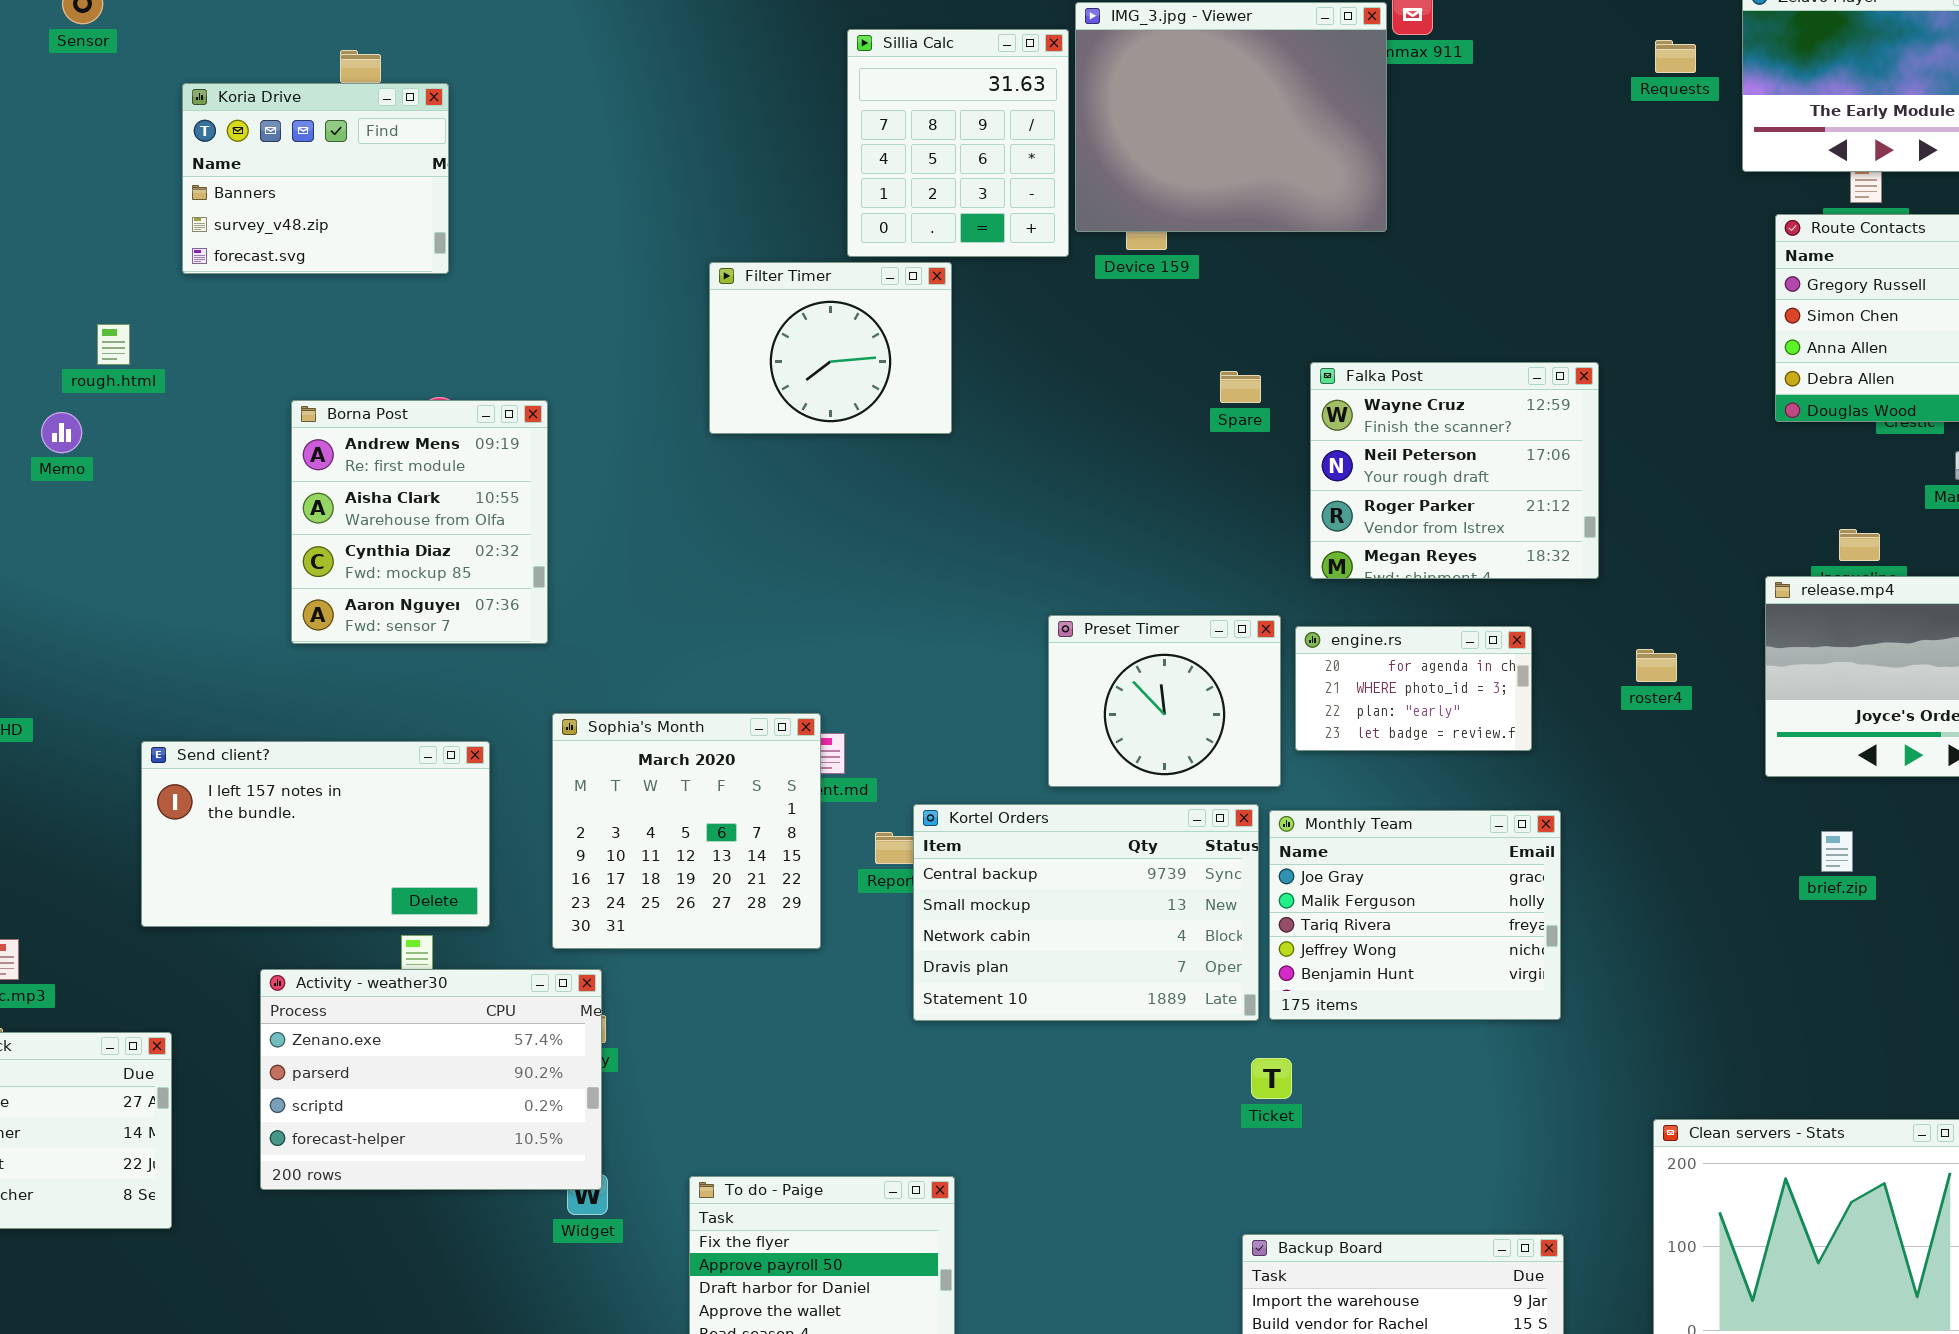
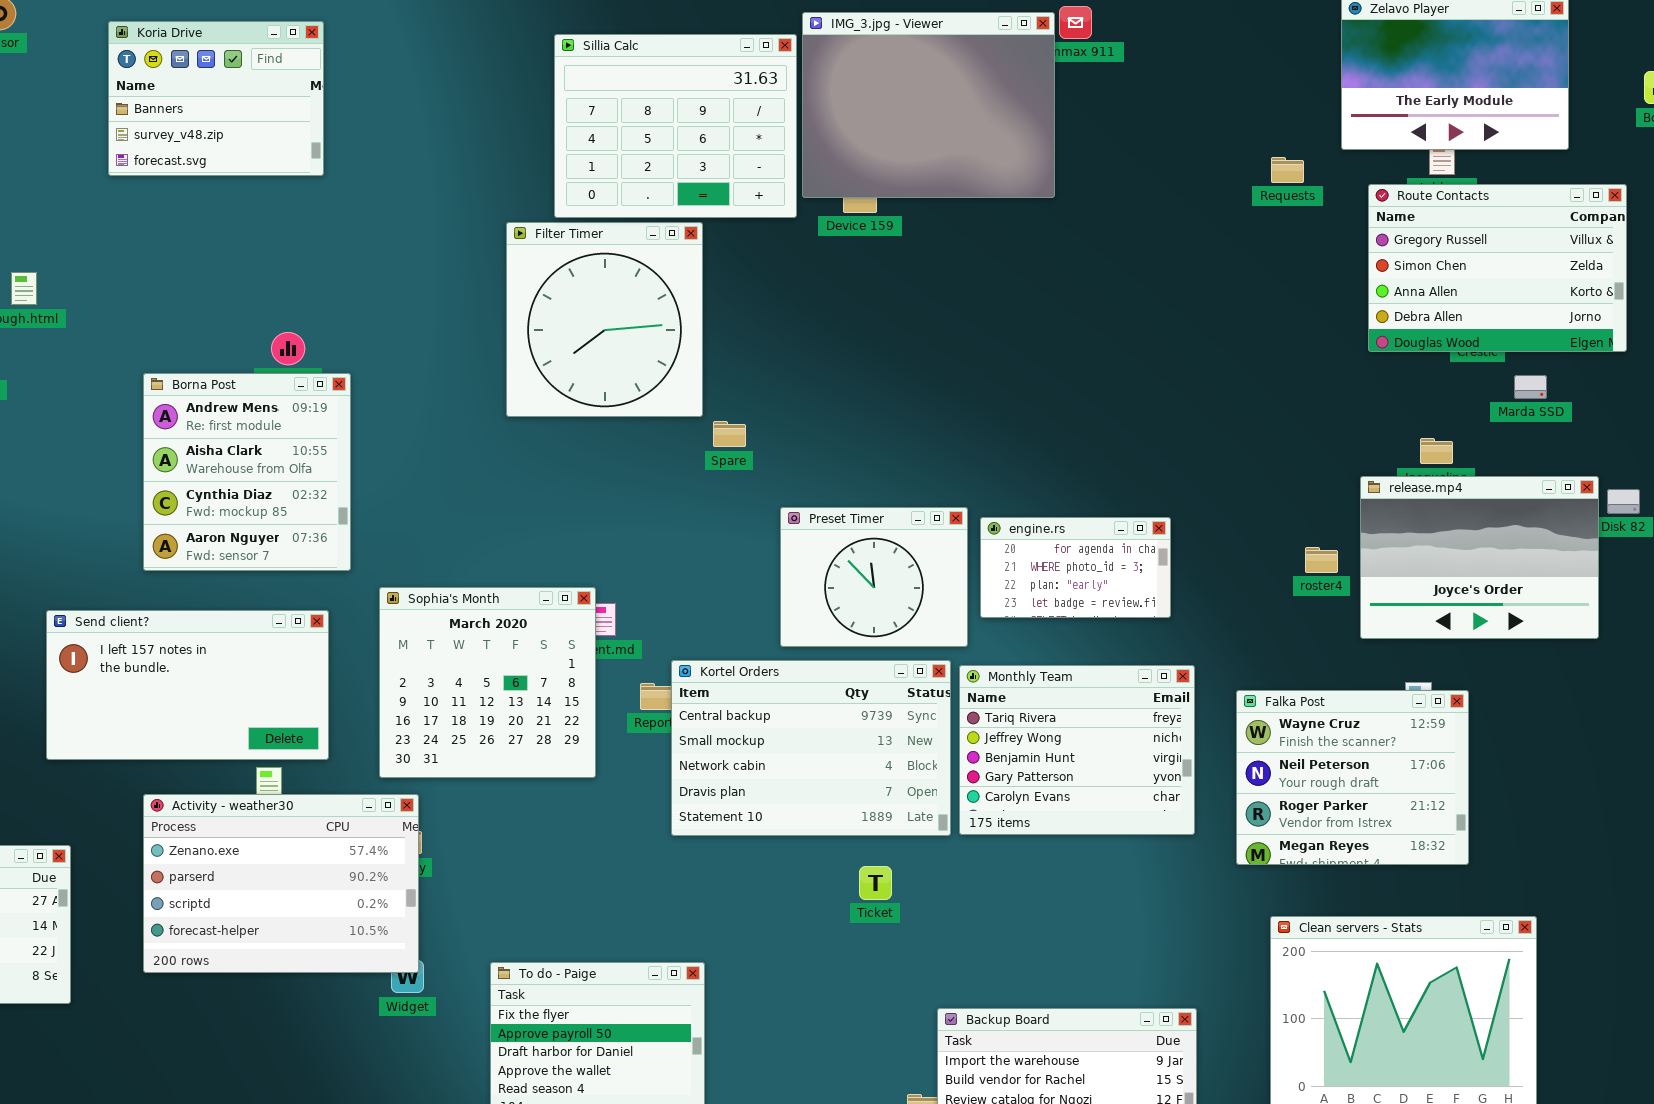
Sillia Calc: [847,29,1069,257] -> [554,34,797,218], resized
Requests: [1655,40,1696,73] -> [1271,157,1304,183], moved
Koria Drive: [182,83,449,274] -> [108,21,324,176], moved
Filter Timer: [709,262,952,434] -> [506,222,703,417], resized
Falka Post: [1310,362,1599,579] -> [1236,690,1469,865], moved
Spare: [1220,371,1261,403] -> [713,421,746,447], moved
Borna Post: [291,400,548,644] -> [143,373,351,571], moved
roster4: [1636,649,1677,682] -> [1305,547,1338,573], moved
Monthly Team: [1269,810,1561,1020] -> [959,665,1195,835], scrolled down 2 rows
Ticket: [1251,1058,1292,1099] -> [859,866,892,900], moved

